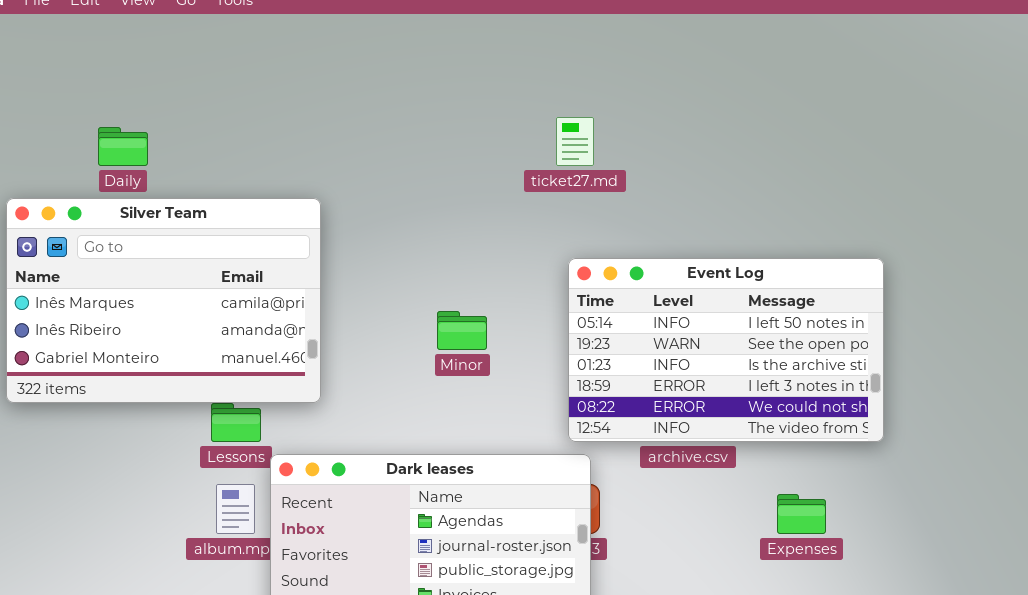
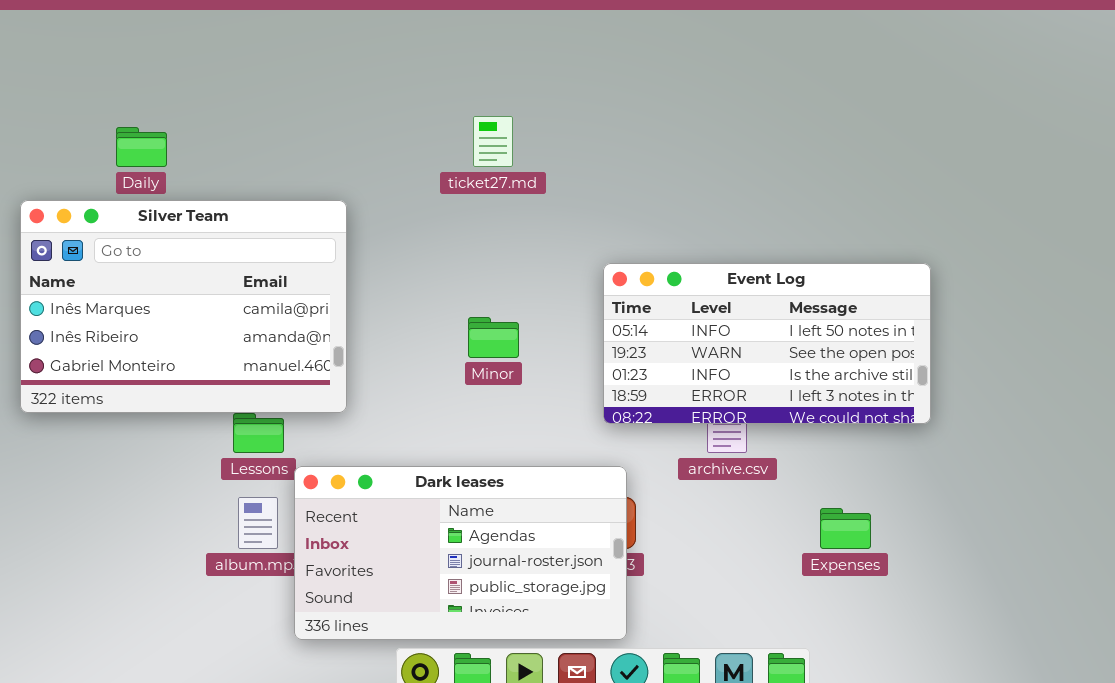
ticket27.md: [556,117,594,166] -> [473,116,513,167], moved
Event Log: [568,258,884,442] -> [603,263,931,424], resized

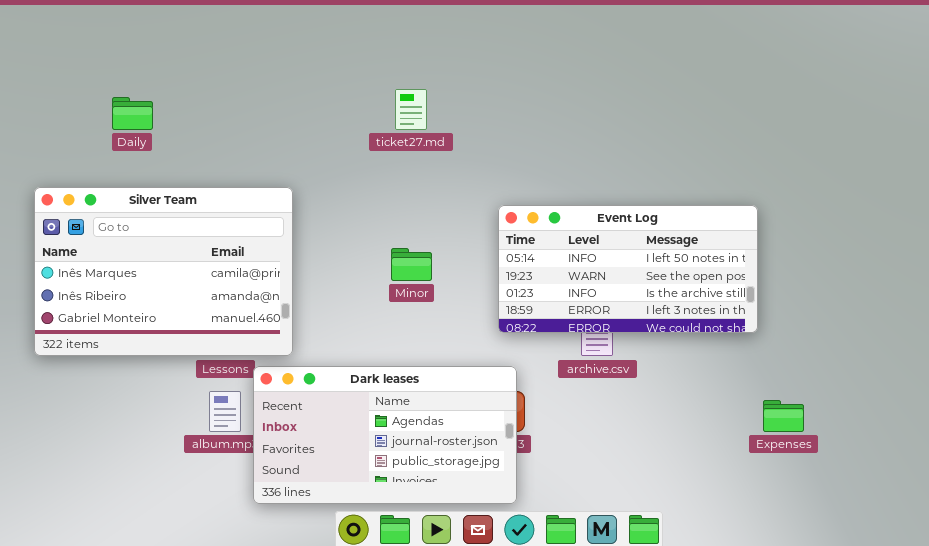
Silver Team: [20,200,347,413] -> [34,187,293,356], moved
Expenses: [820,508,871,549] -> [763,400,804,432], moved

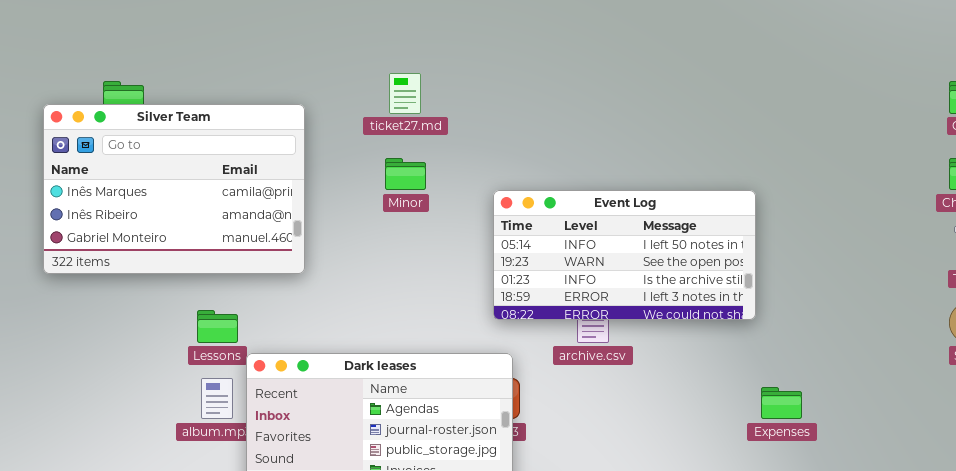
Silver Team: [34,187,293,356] -> [43,104,305,274], moved
Minor: [391,248,432,281] -> [385,158,426,190], moved

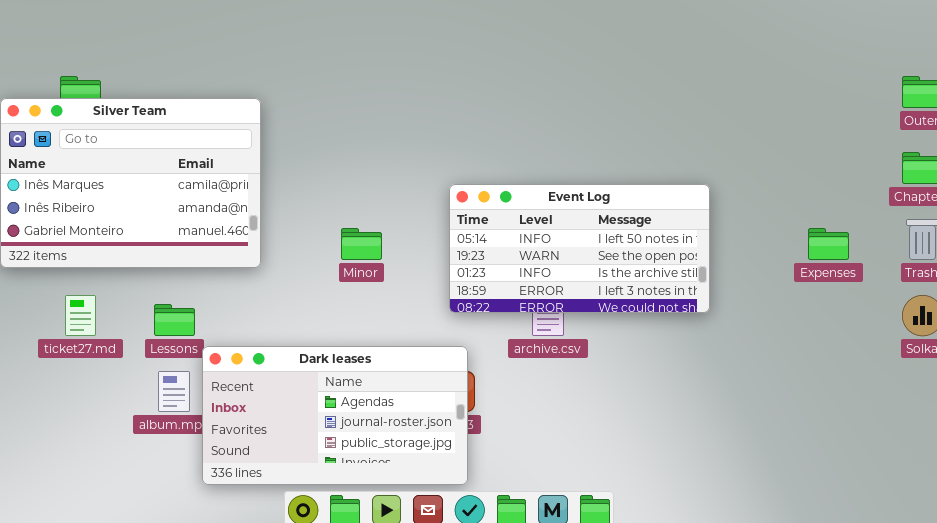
ticket27.md: [389,73,421,114] -> [65,295,96,336], moved
Minor: [385,158,426,190] -> [341,228,382,260], moved
Expenses: [761,387,802,419] -> [808,228,849,260], moved

